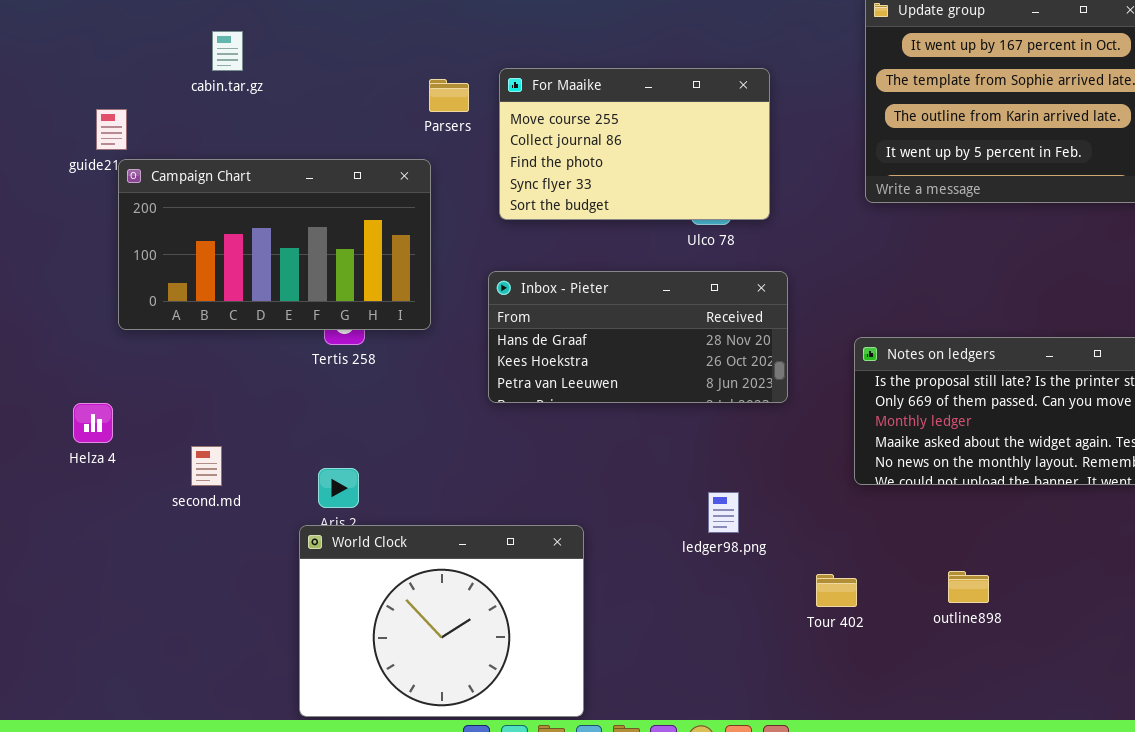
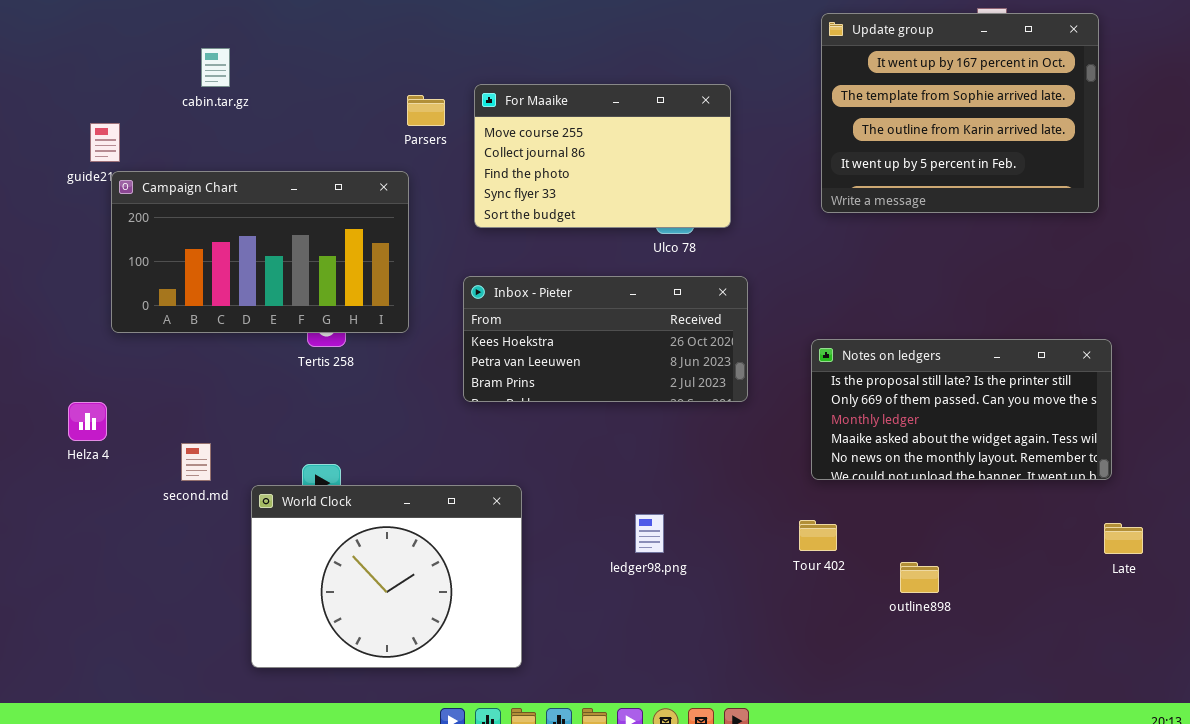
Inbox - Pieter: [488,271,788,403] -> [463,276,748,402], scrolled down 1 row
ledger98.png: [708,492,739,533] -> [635,514,664,553], moved
World Clock: [299,525,584,717] -> [251,485,522,668], moved
Tour 402: [816,574,857,607] -> [799,520,837,551], moved

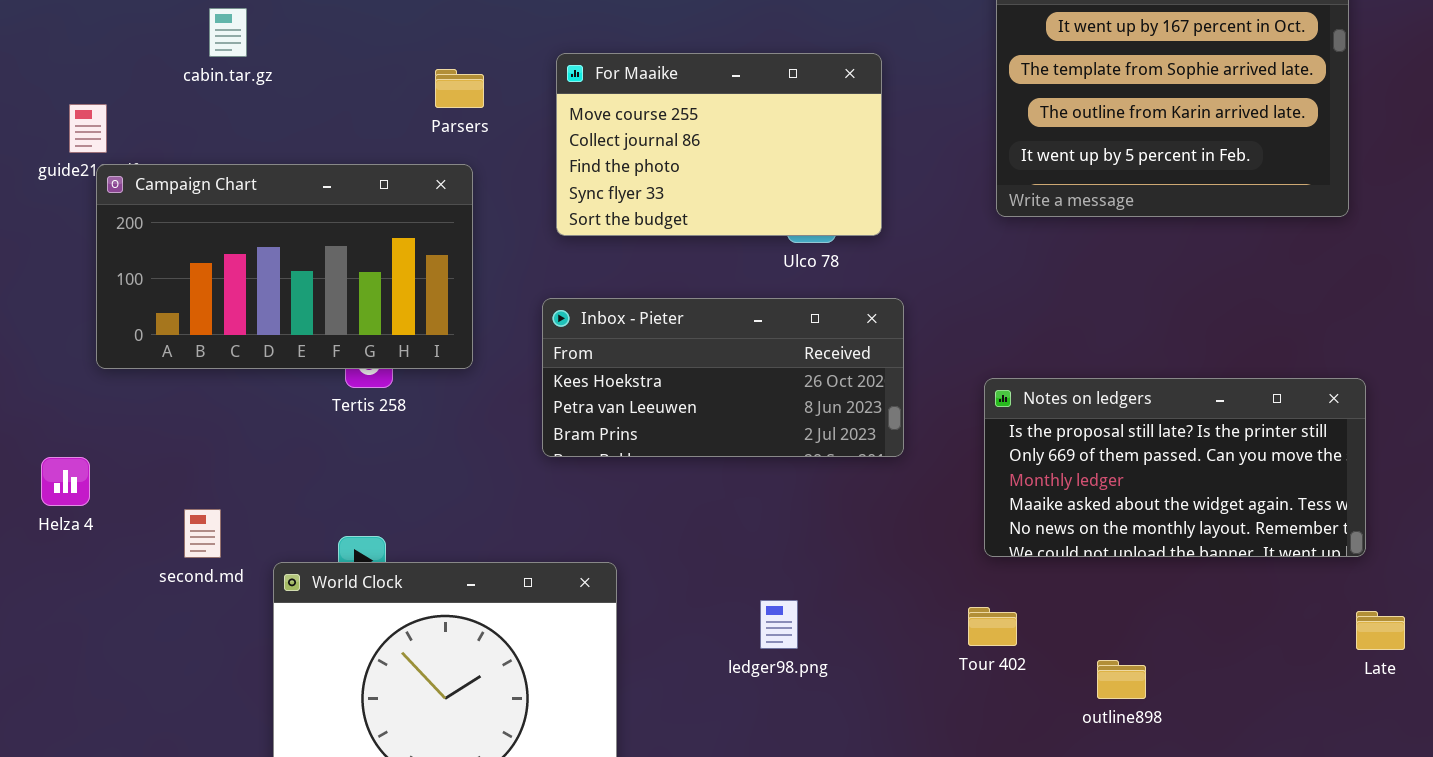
Parsers: [407,95,445,126] -> [435,69,484,108], moved

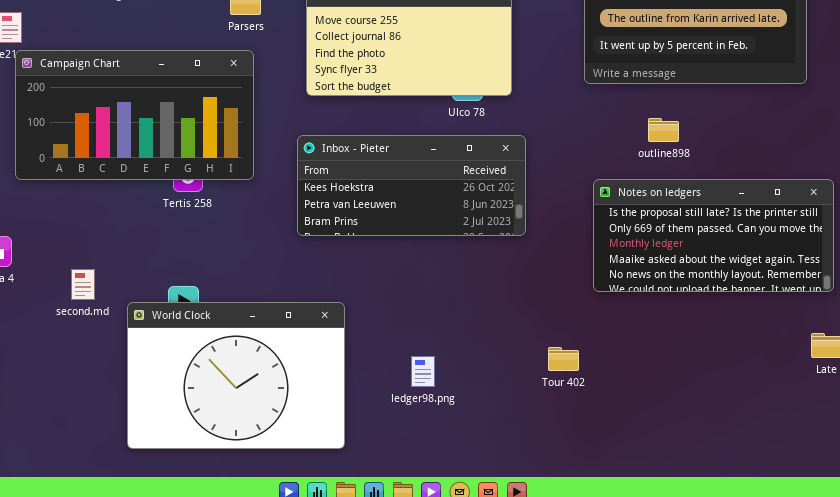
Notes on ledgers: [984,378,1366,557] -> [593,179,834,292], moved
ledger98.png: [760,600,798,649] -> [411,356,435,387], moved
Tour 402: [968,607,1017,646] -> [548,347,579,371], moved
outline898: [1097,660,1146,699] -> [648,118,679,142], moved

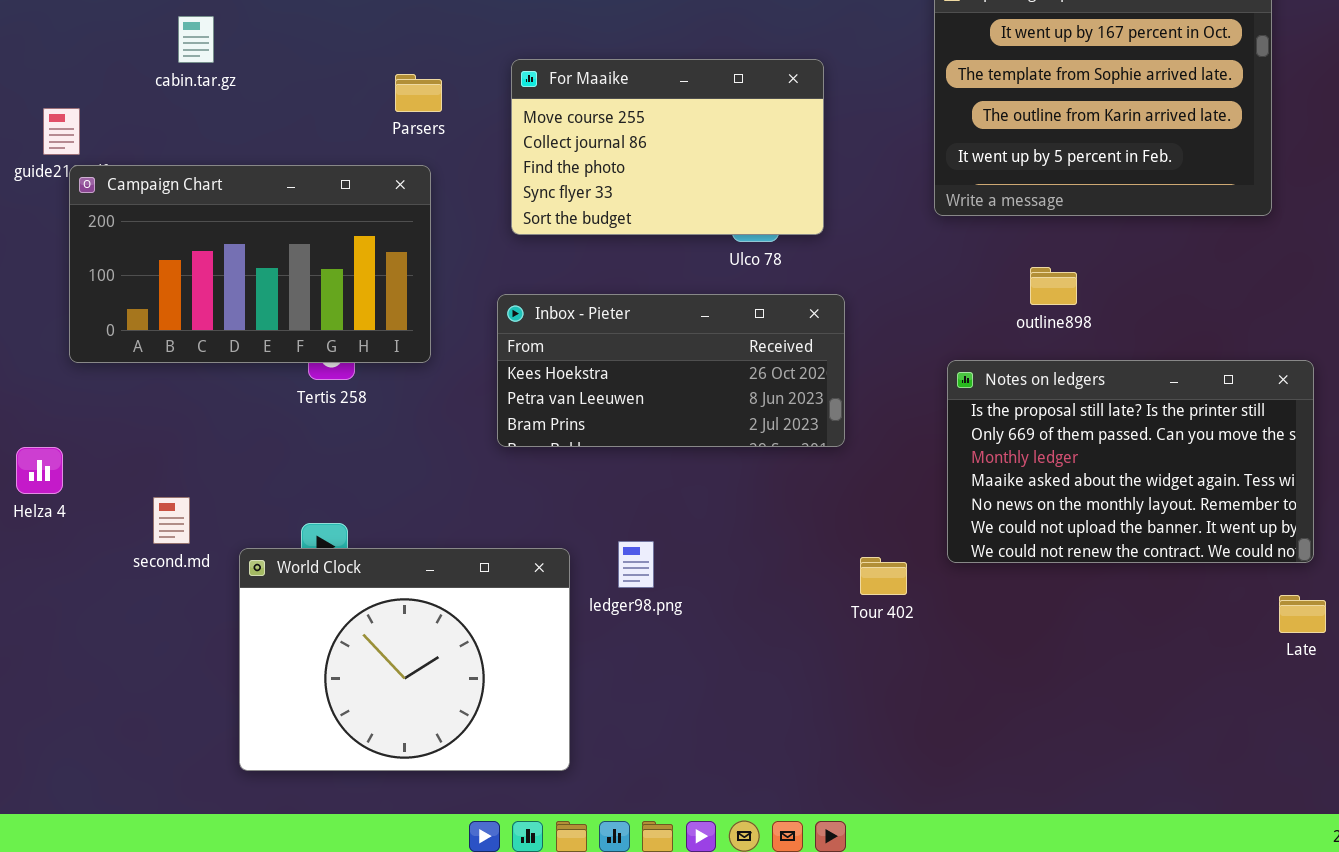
Notes on ledgers: [593,179,834,292] -> [947,360,1314,563], resized
Tour 402: [548,347,579,371] -> [860,557,907,595], moved
ledger98.png: [411,356,435,387] -> [618,541,654,588], moved

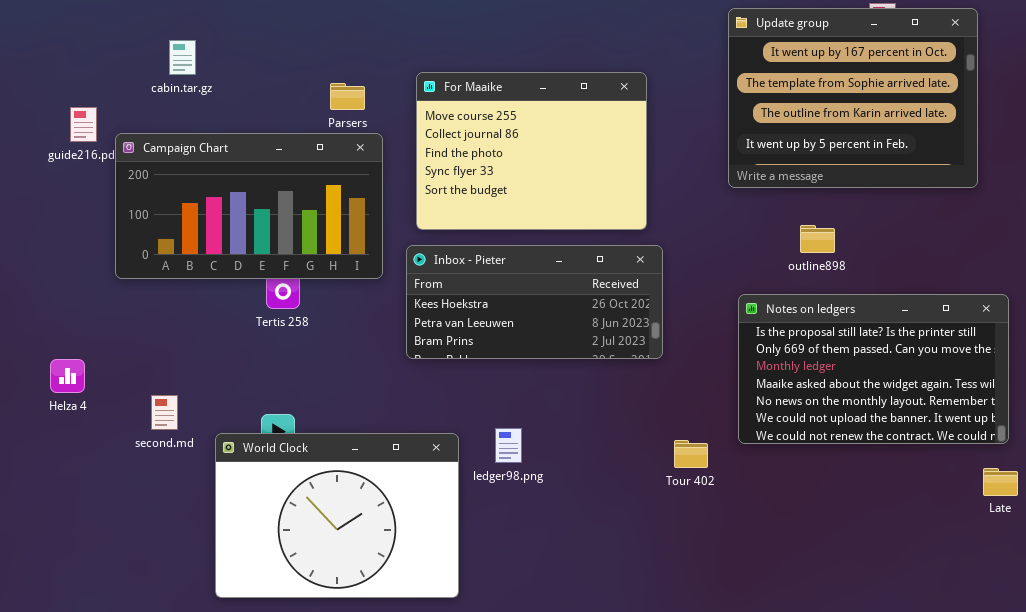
For Maaike: [511,59,824,235] -> [416,72,647,230], resized
Campaign Chart: [69,165,431,363] -> [115,133,383,279], moved

